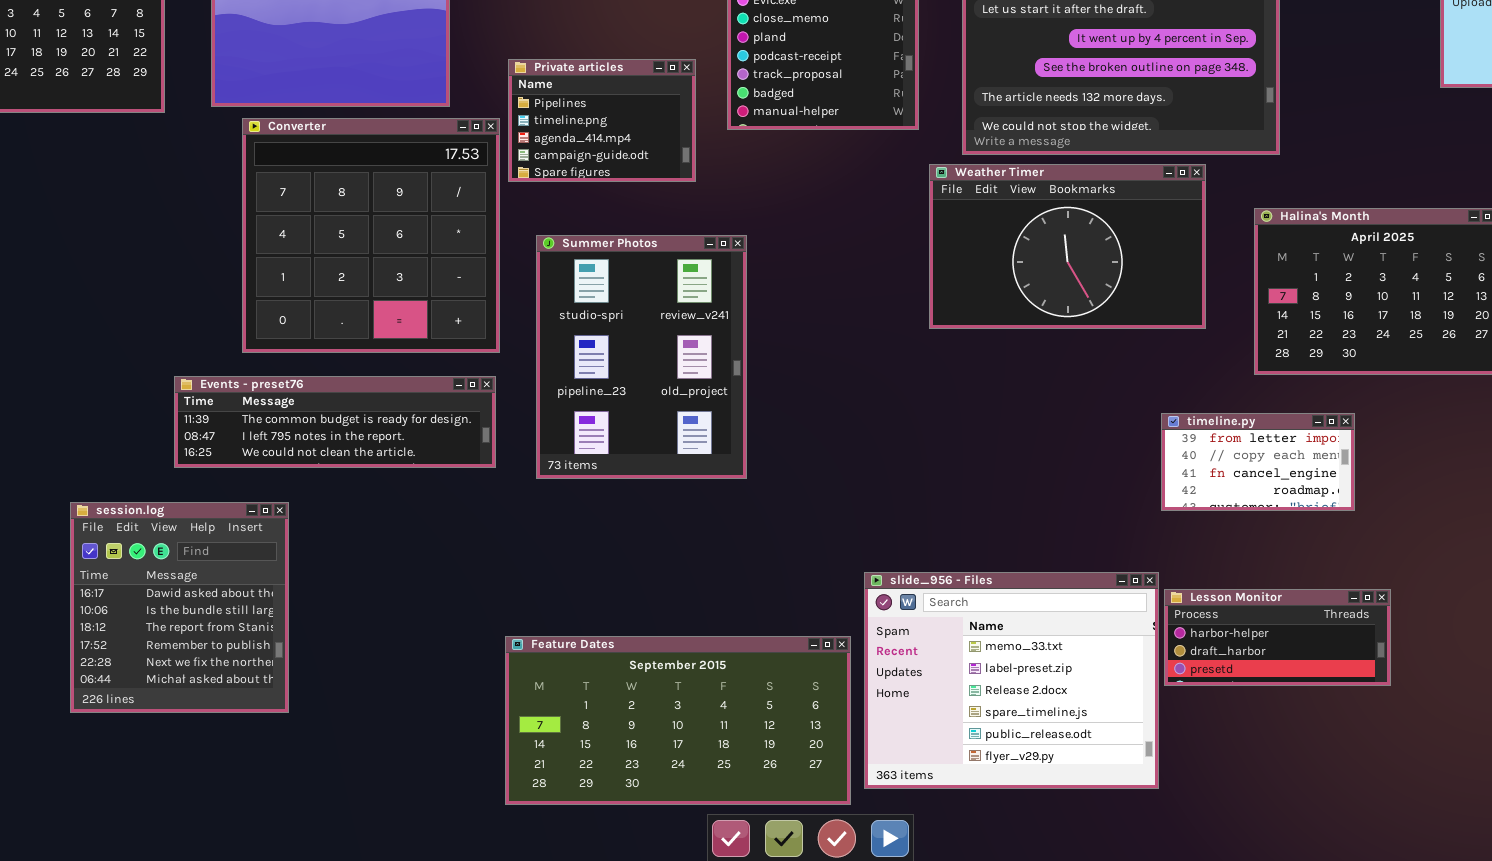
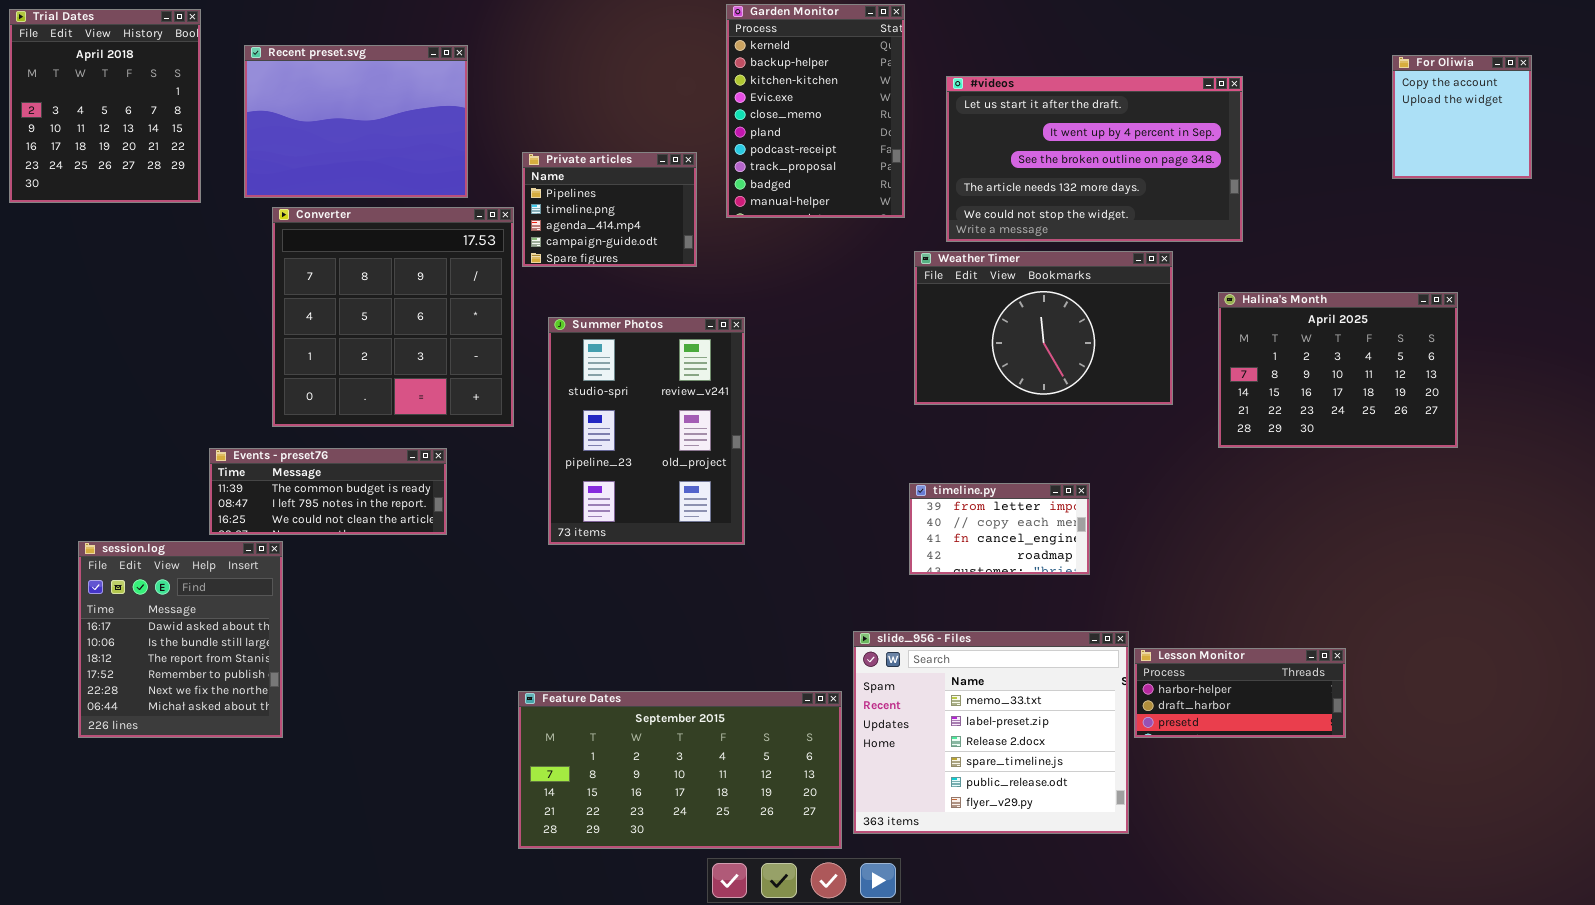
Events - preset76: [174,376,496,468] -> [209,448,447,535], resized
timeline.py: [1161,413,1355,511] -> [909,483,1090,575], moved
session.log: [70,502,289,713] -> [78,541,283,738], moved

